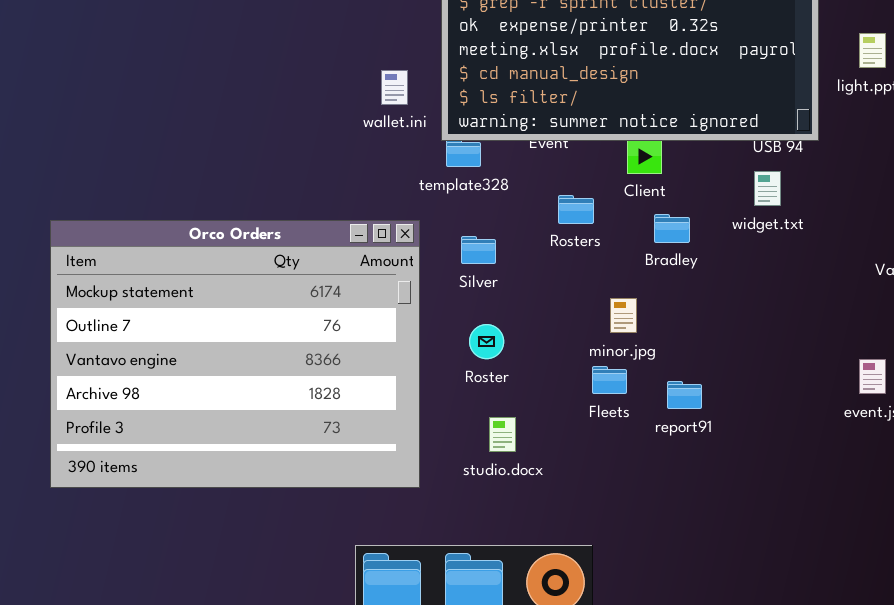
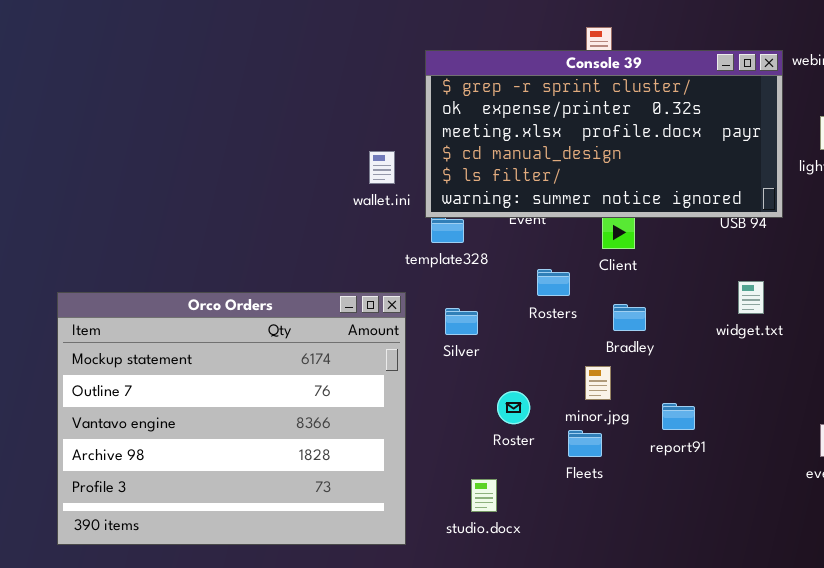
widget.txt: [754,171,781,206] -> [738,281,764,314], moved
Bradley: [654,214,690,243] -> [613,304,646,331], moved
Roster: [469,324,504,359] -> [497,391,530,424], moved
report91: [667,381,702,409] -> [662,403,695,430], moved

